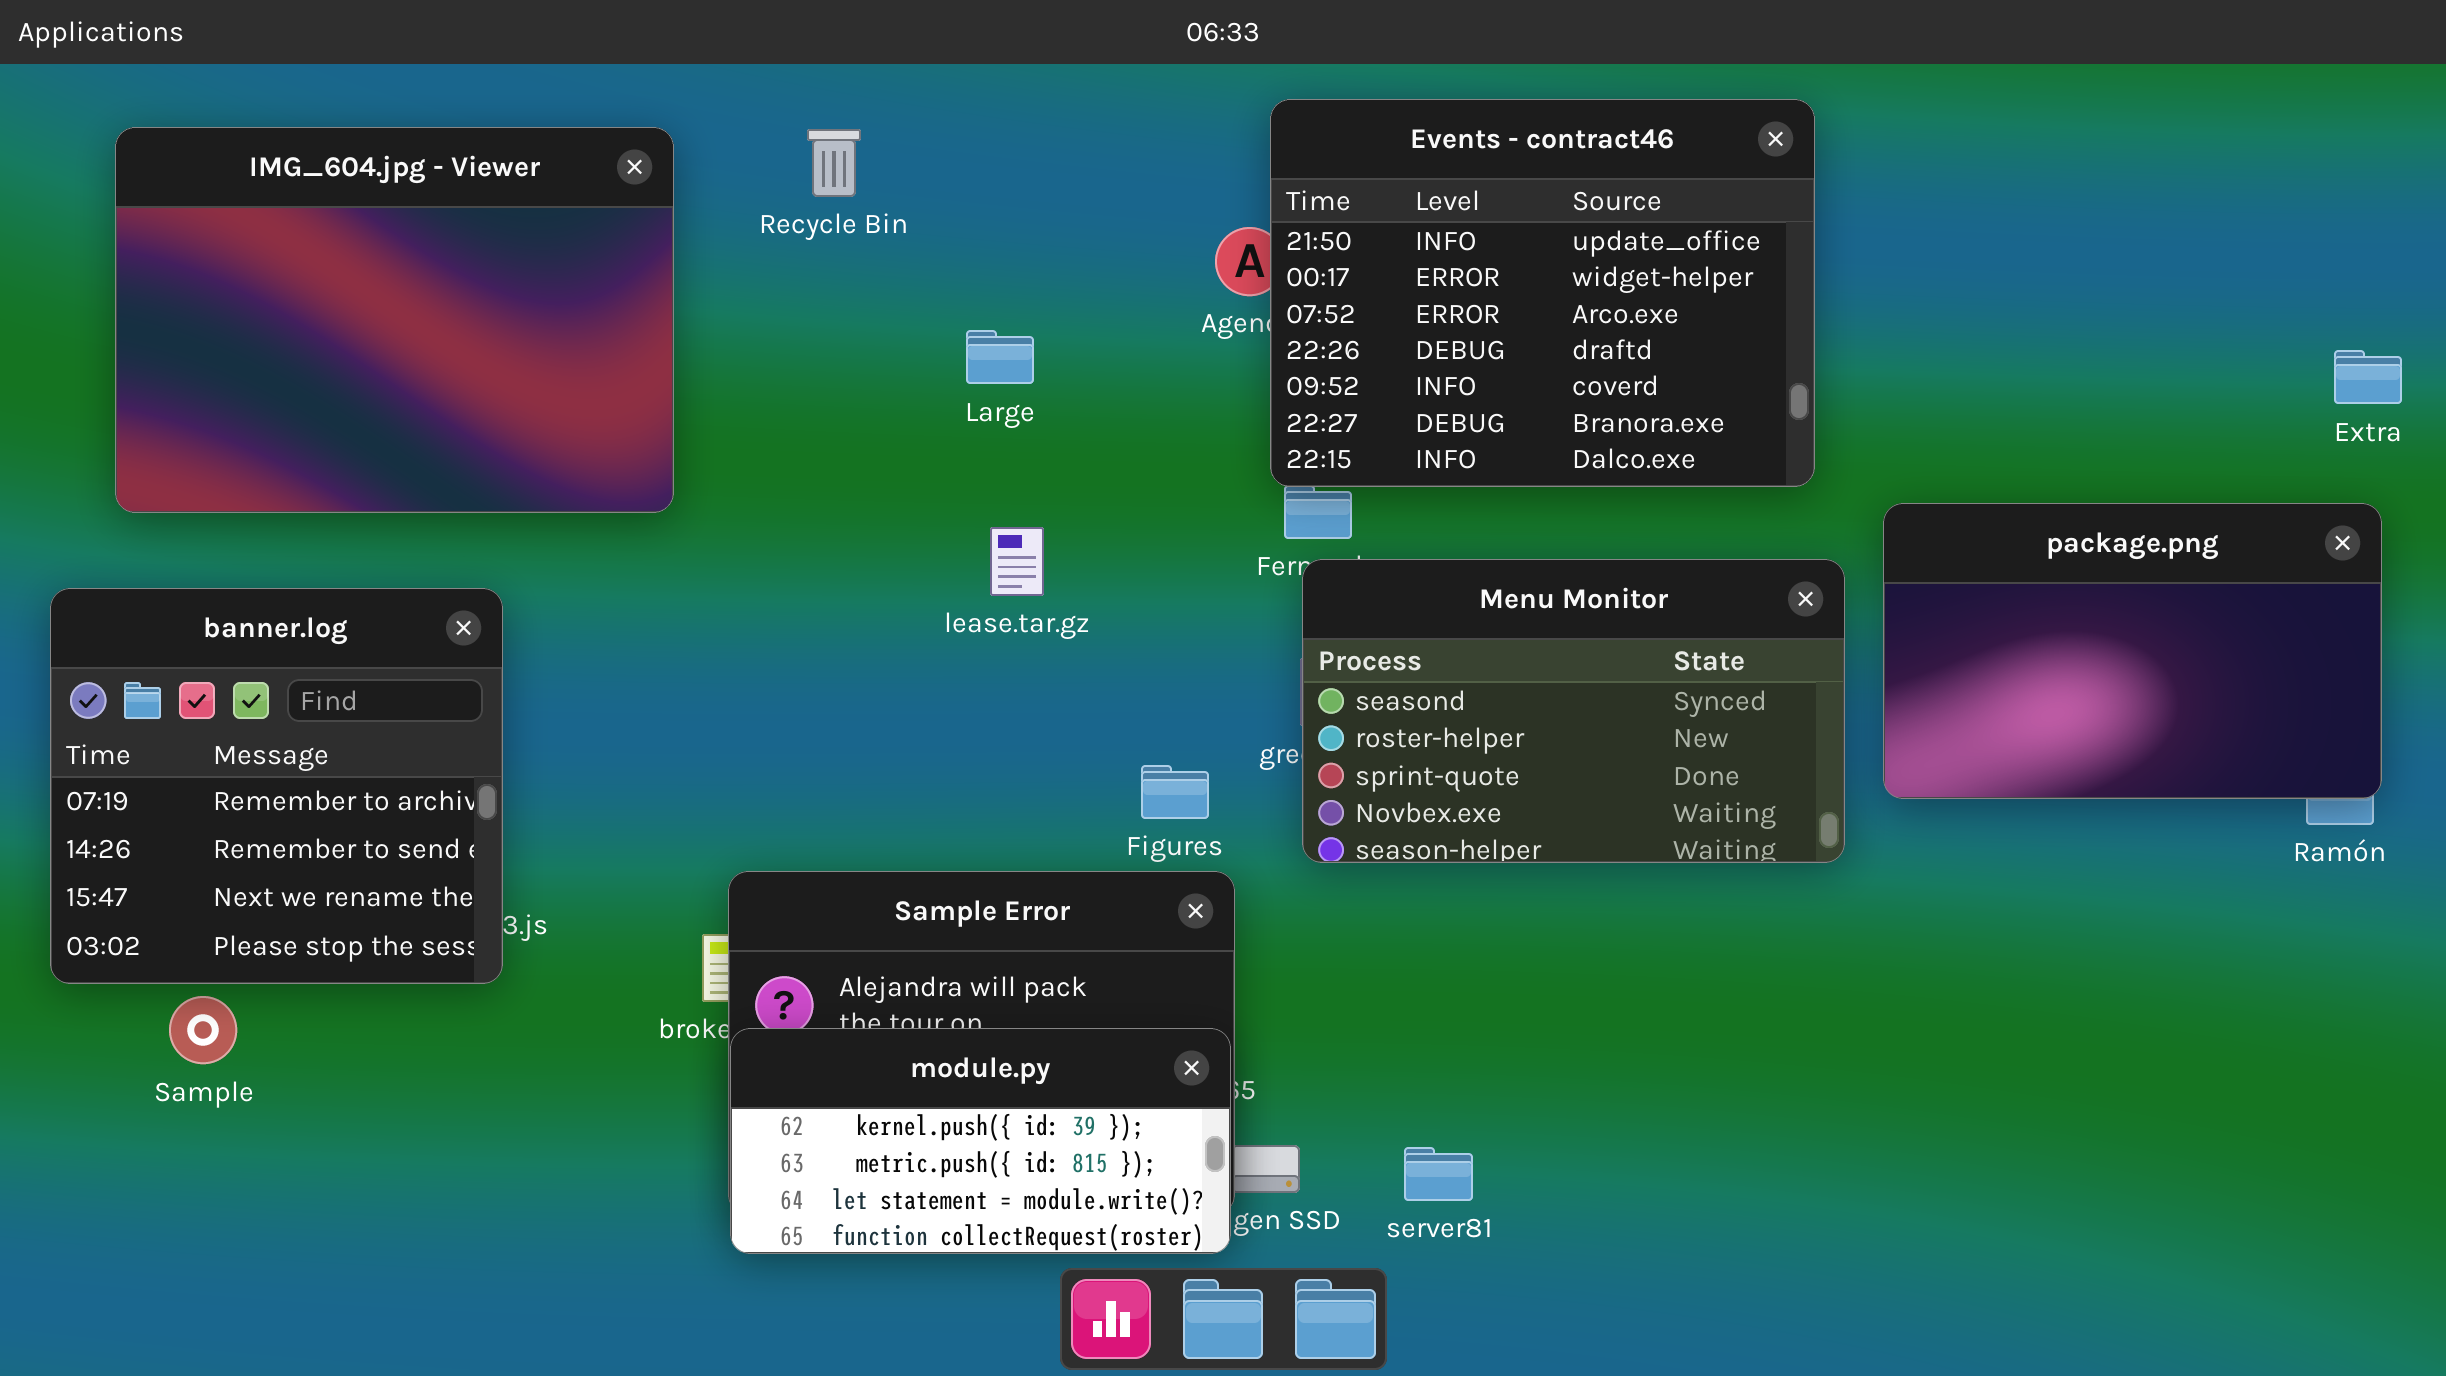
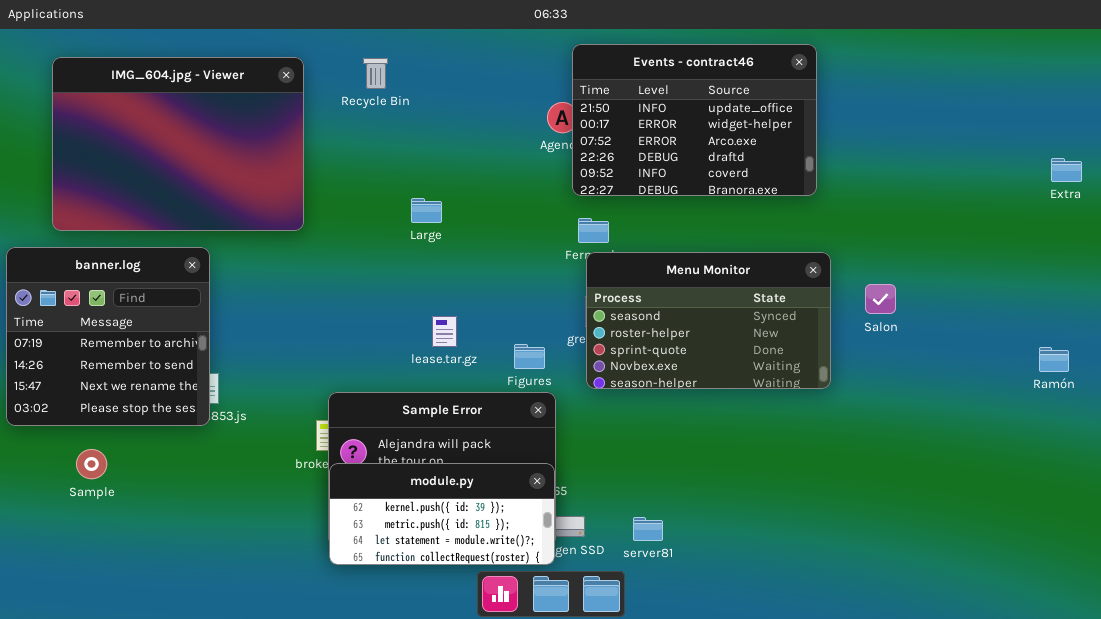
Events - contract46: [1270,99,1815,487] -> [572,44,817,196], resized
Large: [966,330,1034,384] -> [411,198,442,223], moved
package.png: [1883,503,2382,799] -> none, closed
lease.tar.gz: [990,527,1044,596] -> [432,316,457,347], moved
banner.log: [50,588,503,984] -> [6,247,210,426], moved

